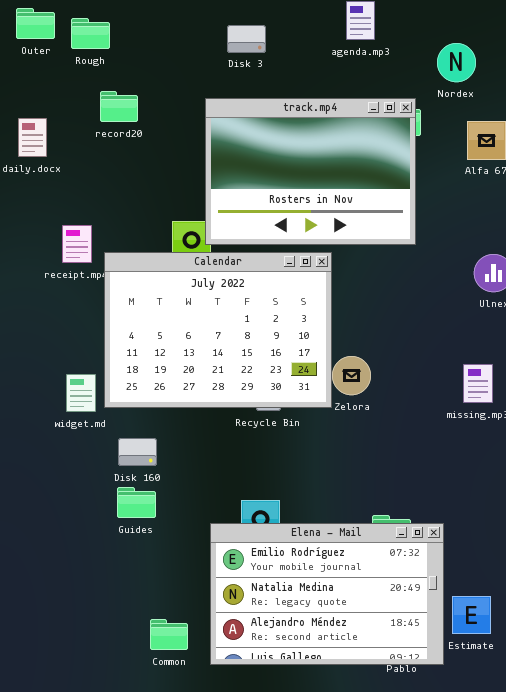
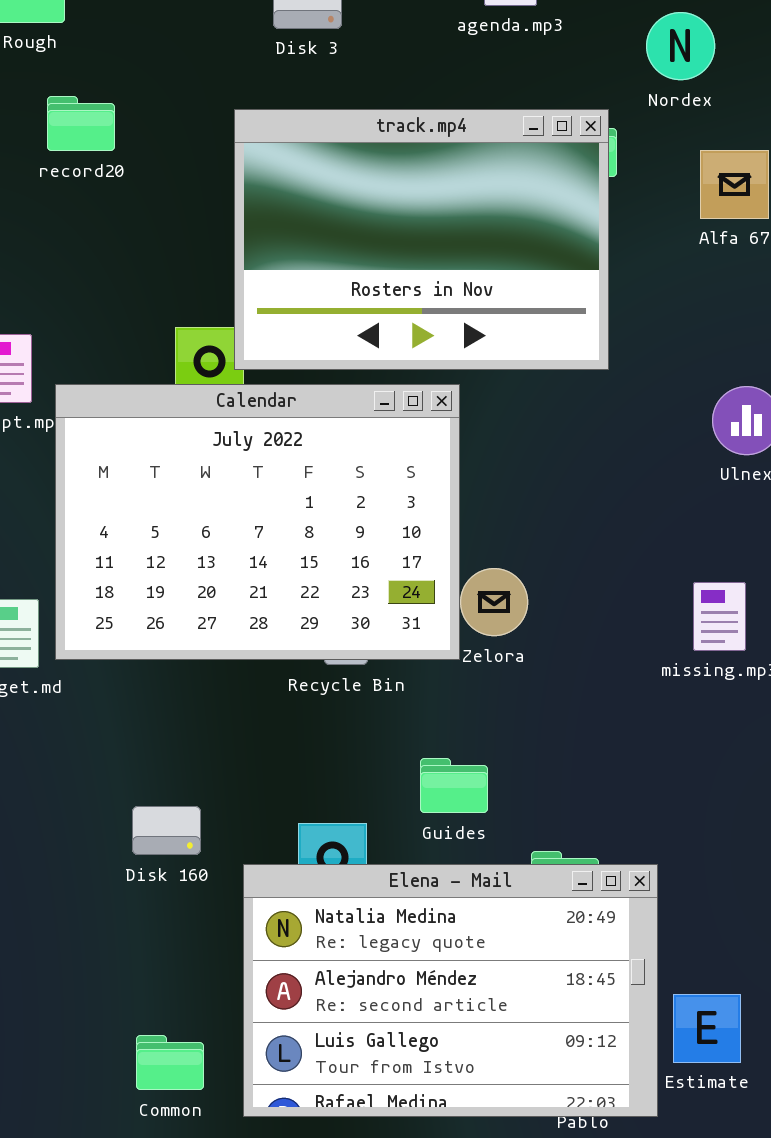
Disk 160: [118,438,157,466] -> [132,806,201,855], moved
Guides: [117,487,156,518] -> [420,758,488,813], moved
Elena - Mail: [210,523,444,665] -> [243,864,658,1117], scrolled down 1 row

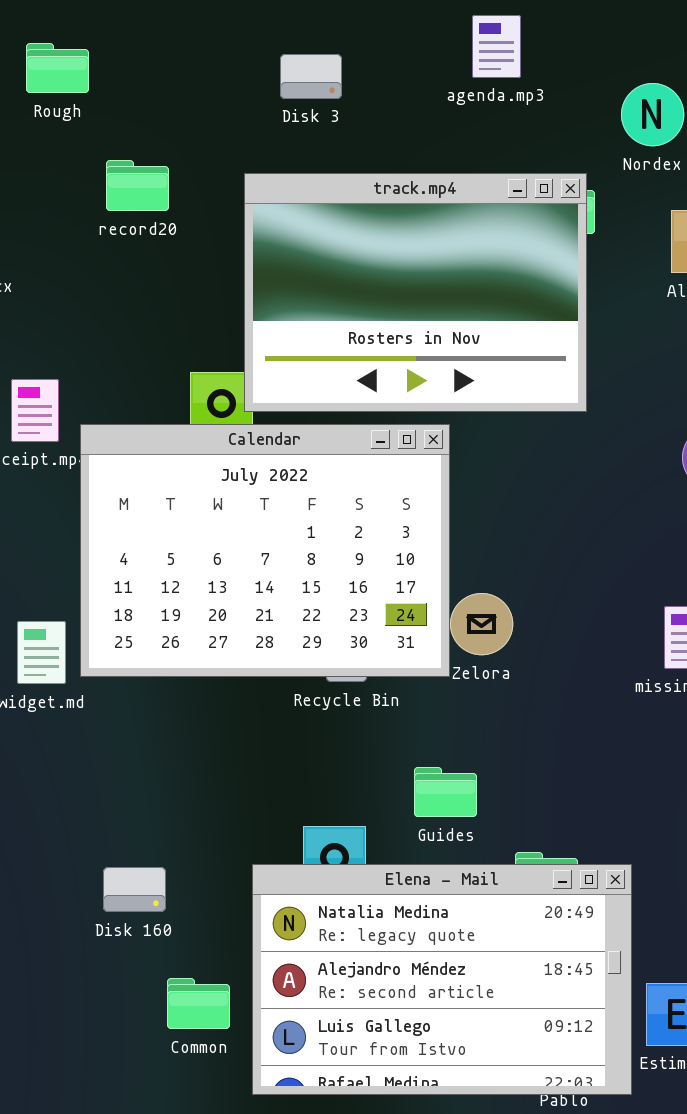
record20: [47,96,115,151] -> [106,160,169,211], moved
Disk 160: [132,806,201,855] -> [103,867,166,912], moved
Common: [136,1035,204,1090] -> [167,978,230,1029], moved

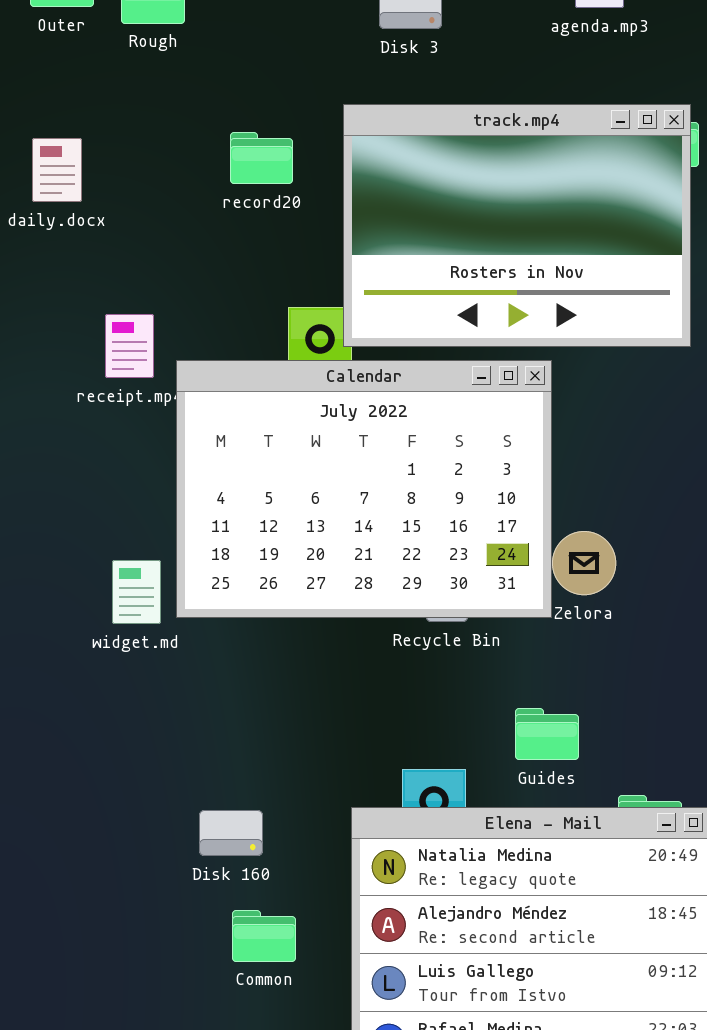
record20: [106,160,169,211] -> [230,132,293,184], moved
Common: [167,978,230,1029] -> [232,910,296,962], moved

